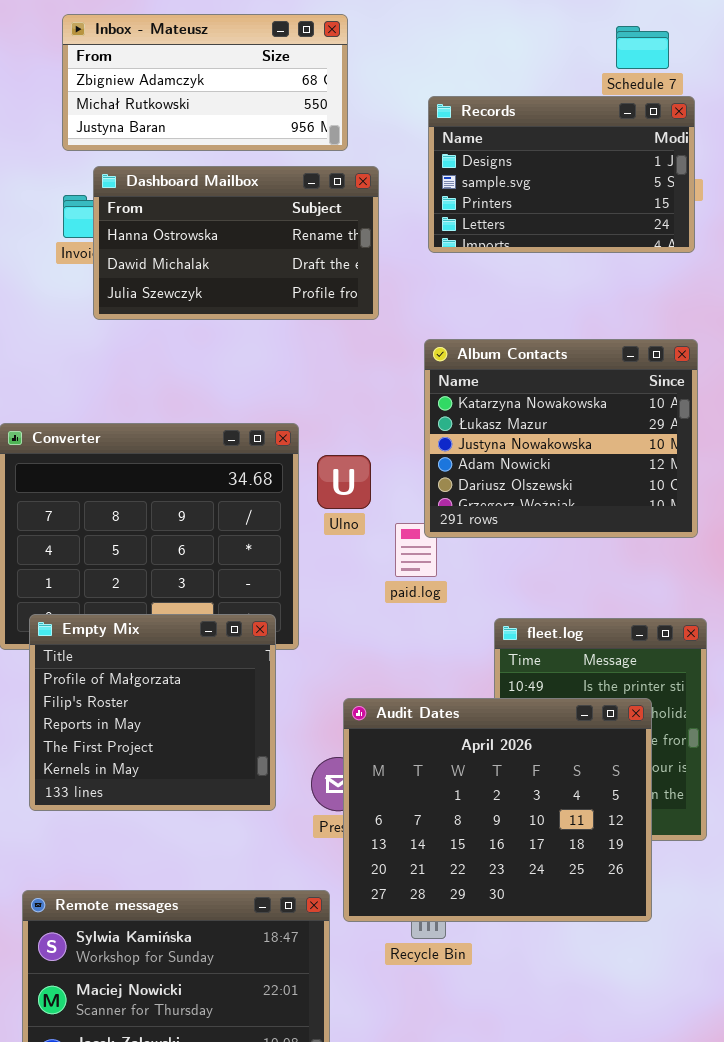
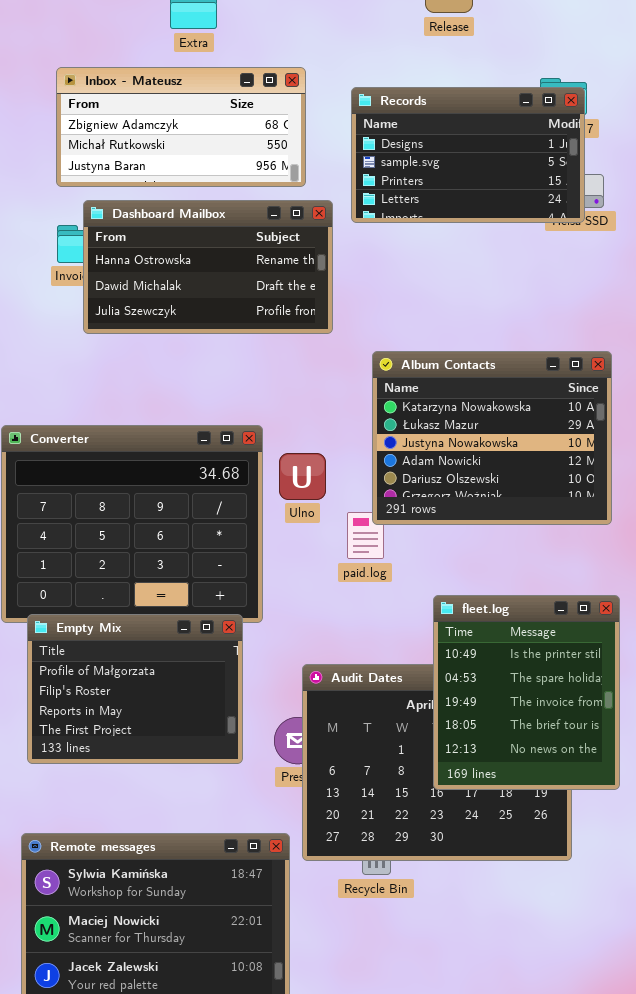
Records: [428,96,695,253] -> [351,87,585,223], moved
Empty Mix: [29,614,276,811] -> [27,614,243,764], resized
fleet.log: [494,618,707,841] -> [433,595,620,790], raised

